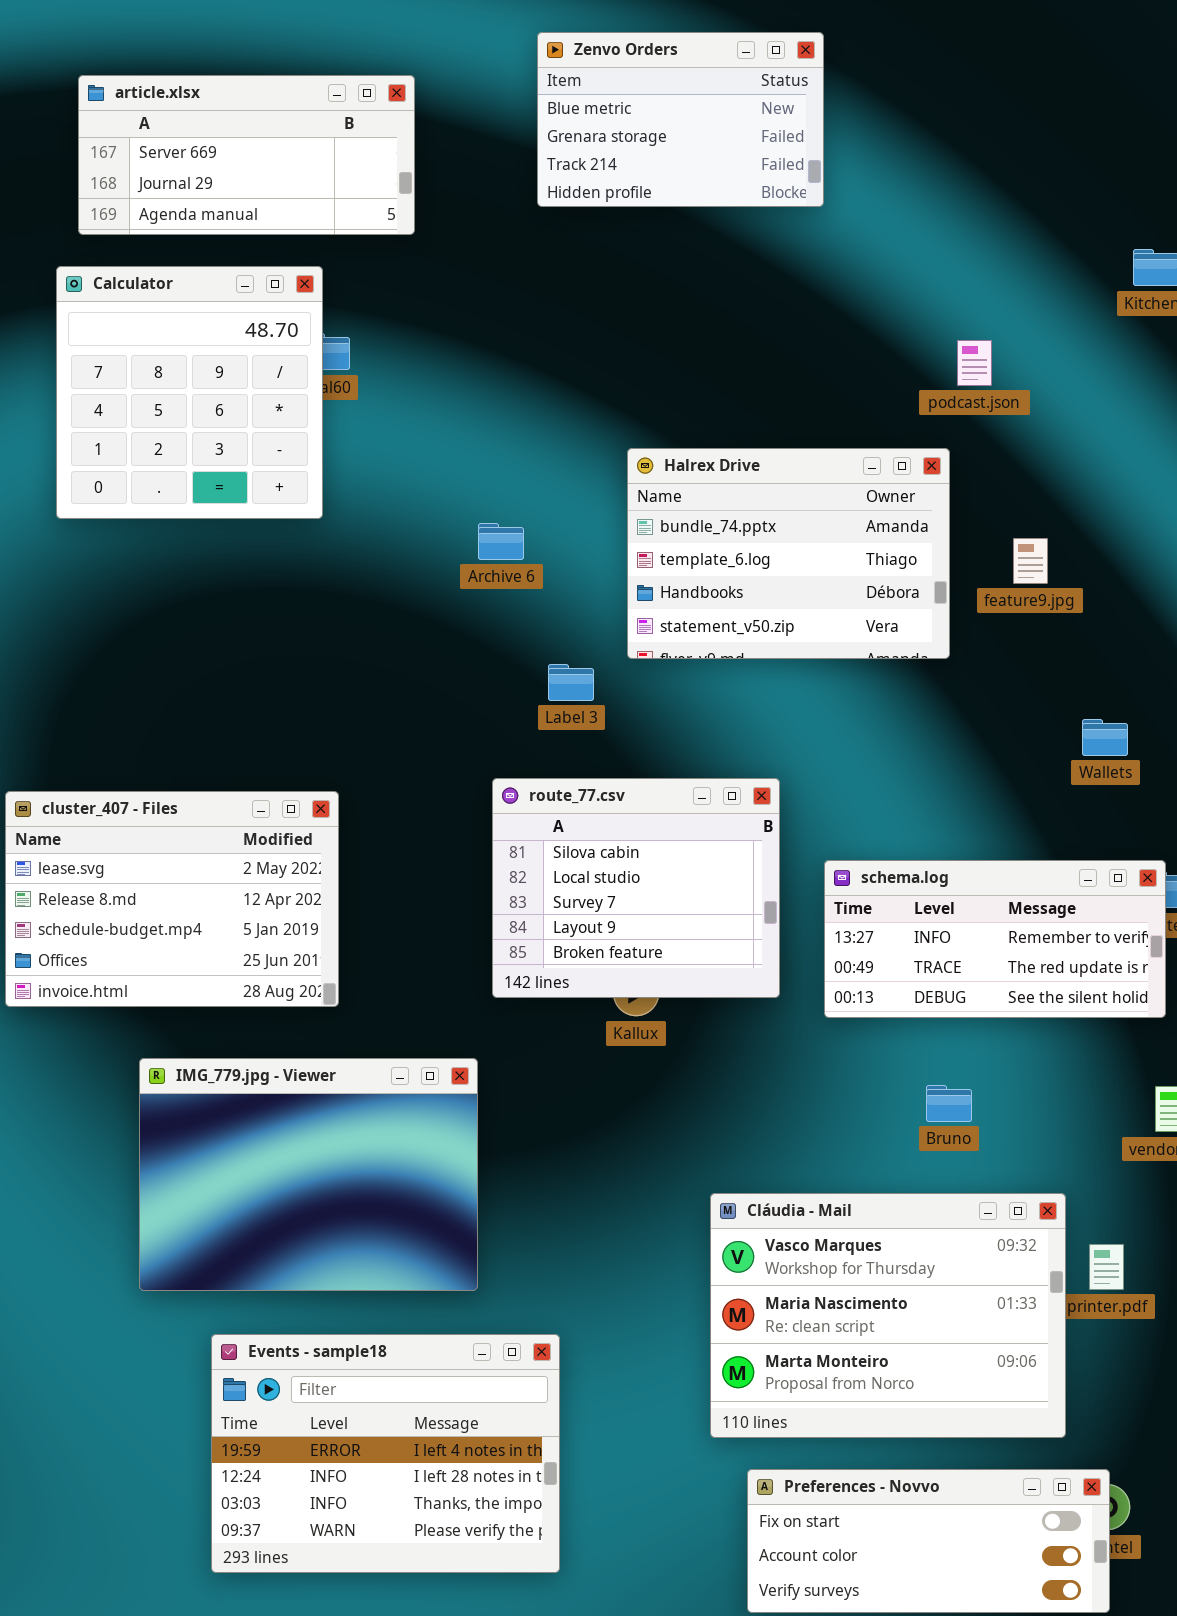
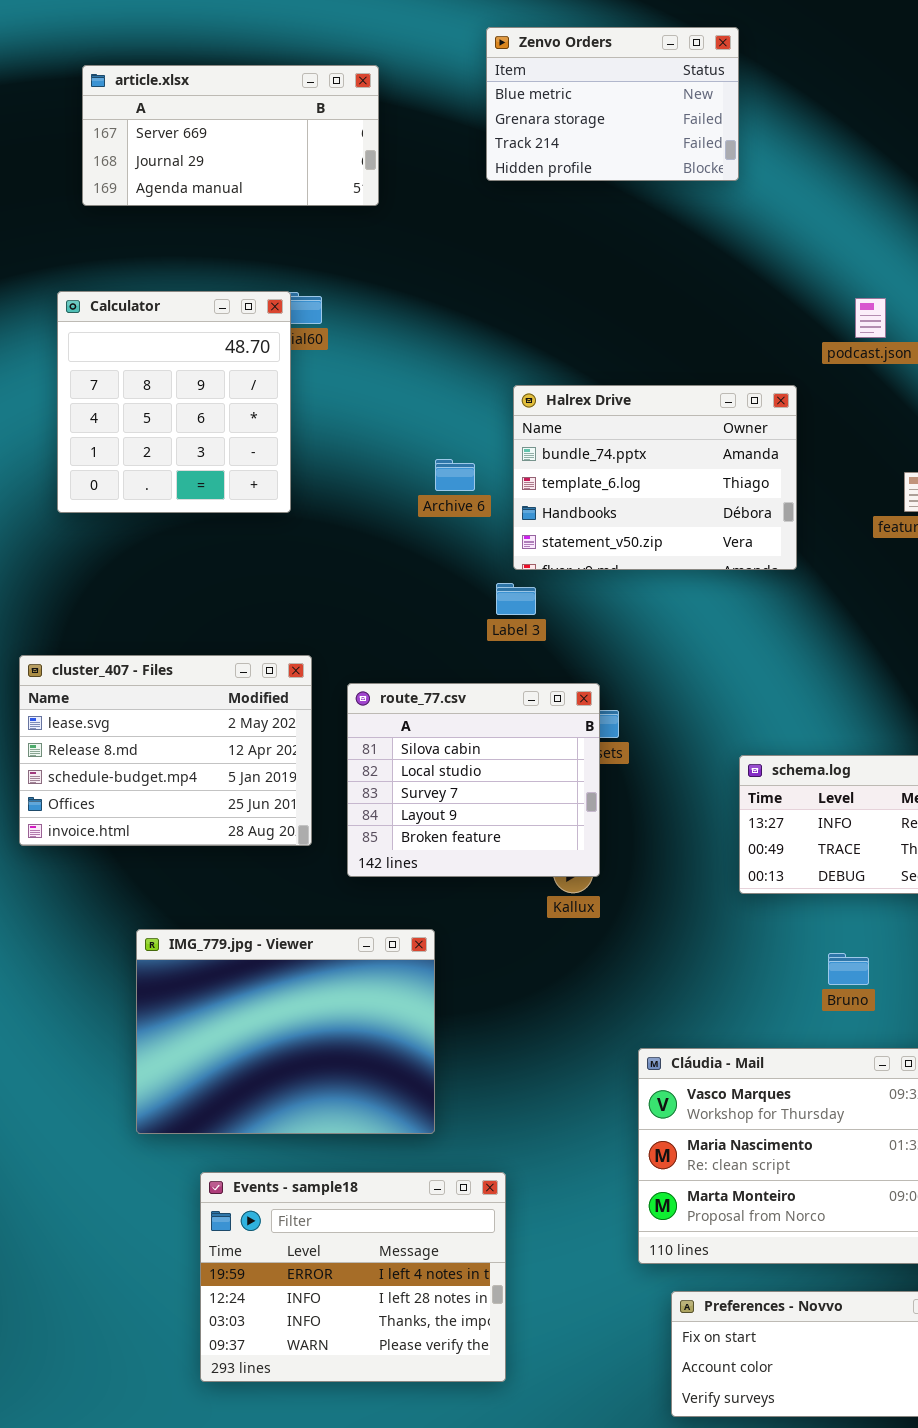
Calculator: [56,266,323,519] -> [57,291,291,513], moved
Halrex Drive: [627,448,950,659] -> [513,385,797,570], moved
route_77.csv: [492,778,780,998] -> [347,683,600,877], moved
cluster_407 - Files: [5,791,339,1007] -> [19,655,312,846], moved

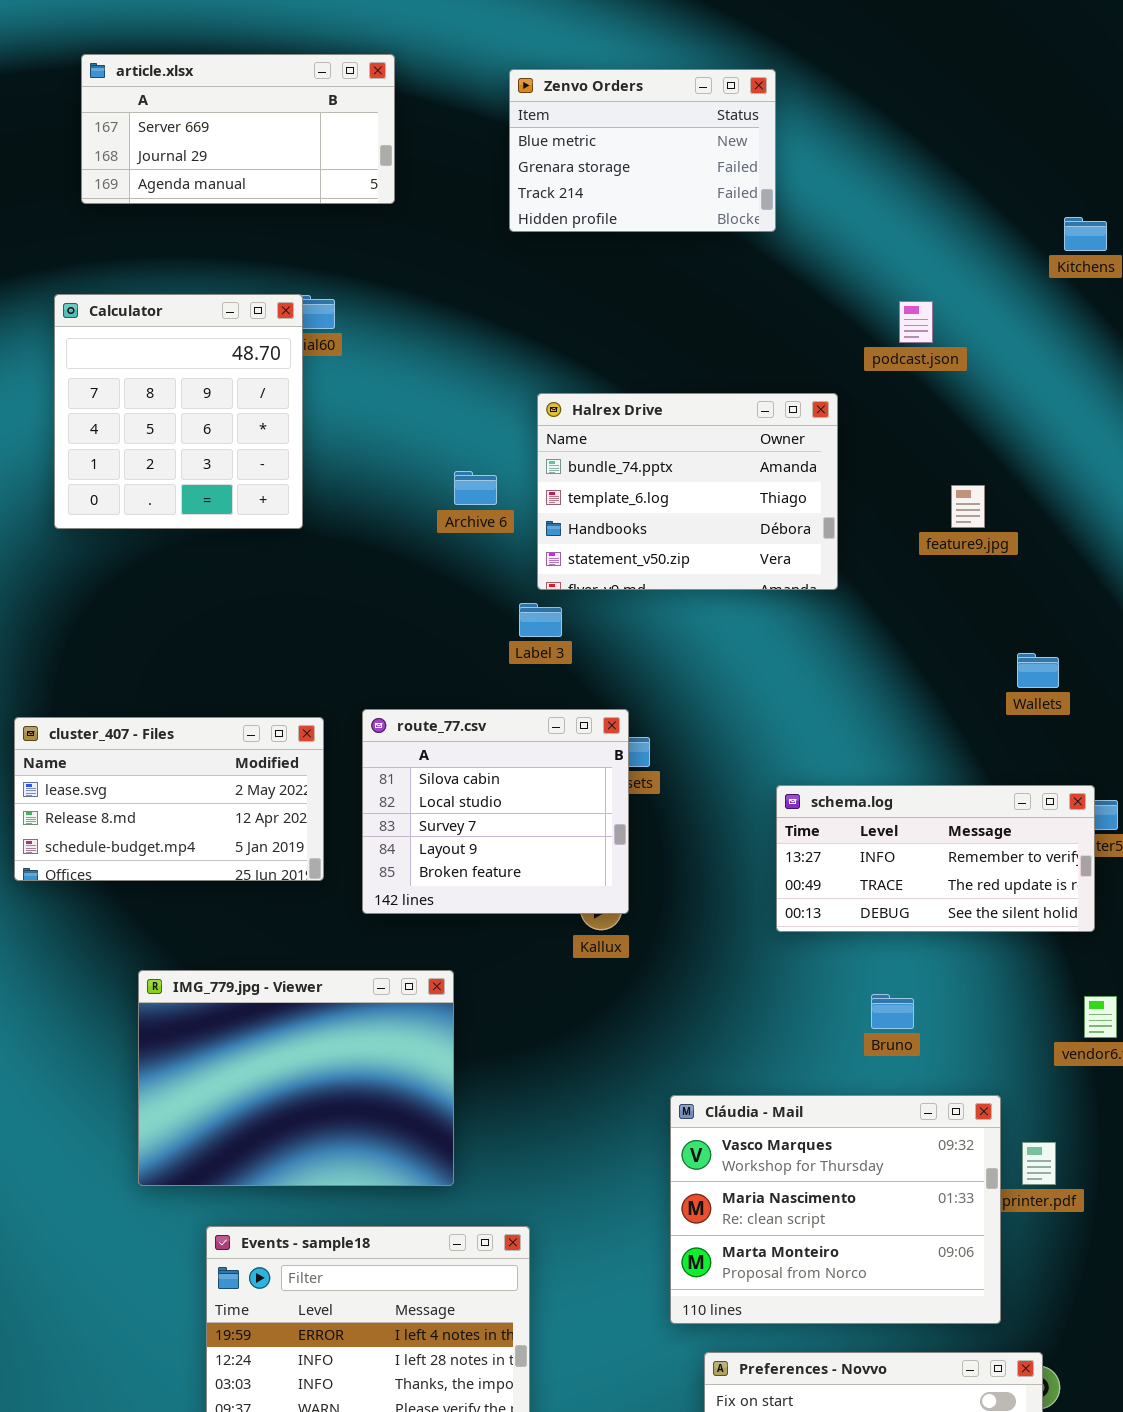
Zenvo Orders: [486,27,739,181] -> [509,69,776,232], moved
cluster_407 - Files: [19,655,312,846] -> [14,717,324,881], resized

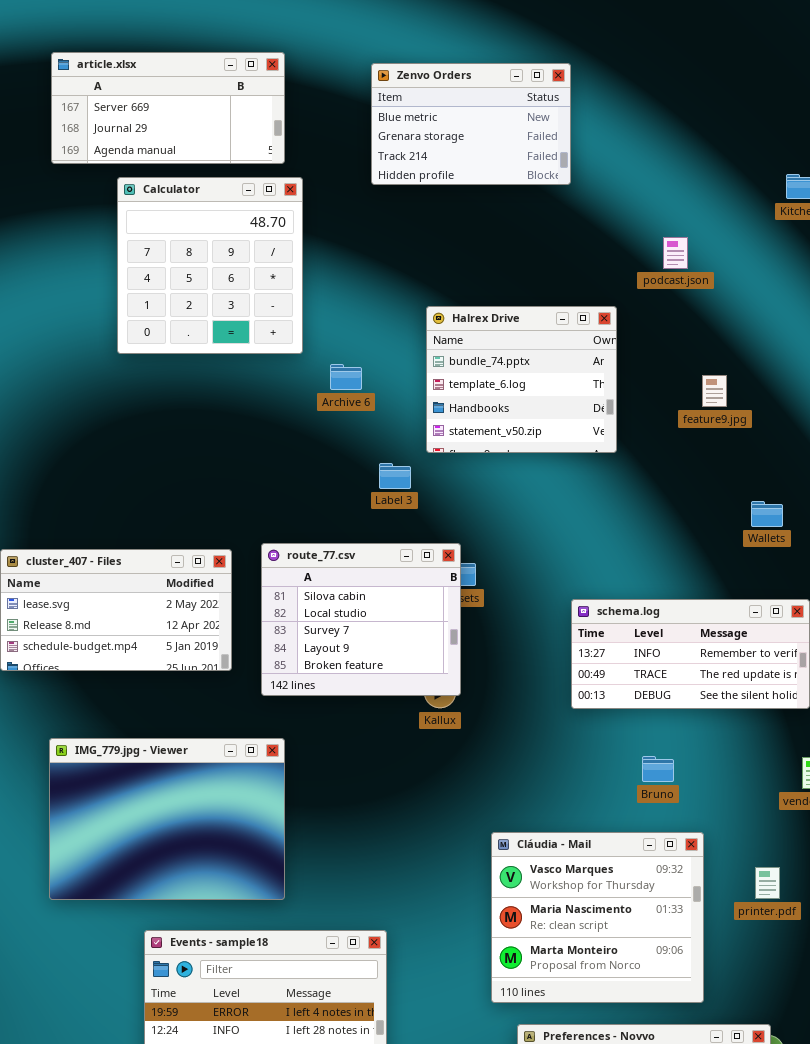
Calculator: [54,294,303,529] -> [117,177,303,354], moved
Halrex Drive: [537,393,838,590] -> [426,306,617,453], resized
IMG_779.jpg - Viewer: [138,970,454,1186] -> [49,738,285,900], moved
Cláudia - Mail: [670,1095,1001,1324] -> [491,832,704,1003], resized

